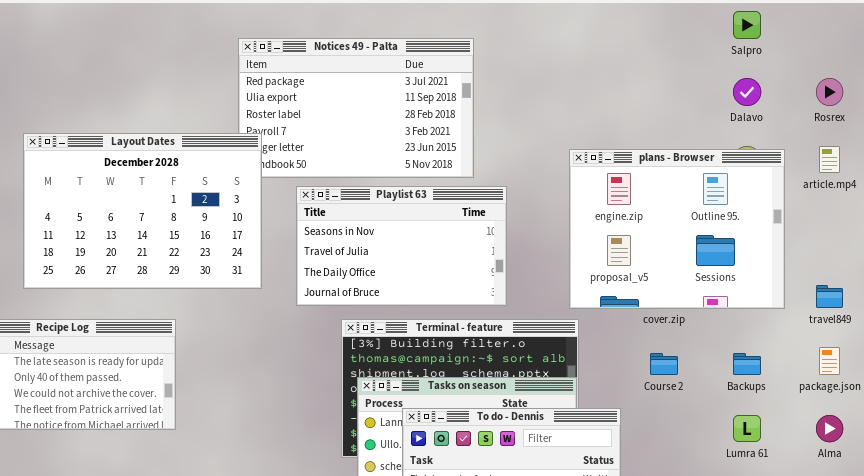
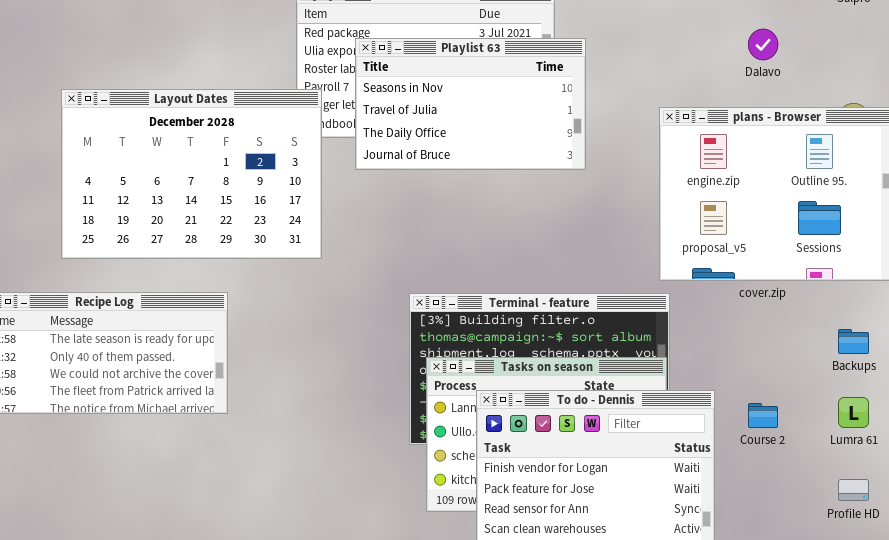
Dalavo: [733,78,761,106] -> [748,29,778,60], moved
Playlist 63: [296,186,507,306] -> [355,38,586,170], moved
Course 2: [650,353,678,375] -> [748,403,778,428], moved

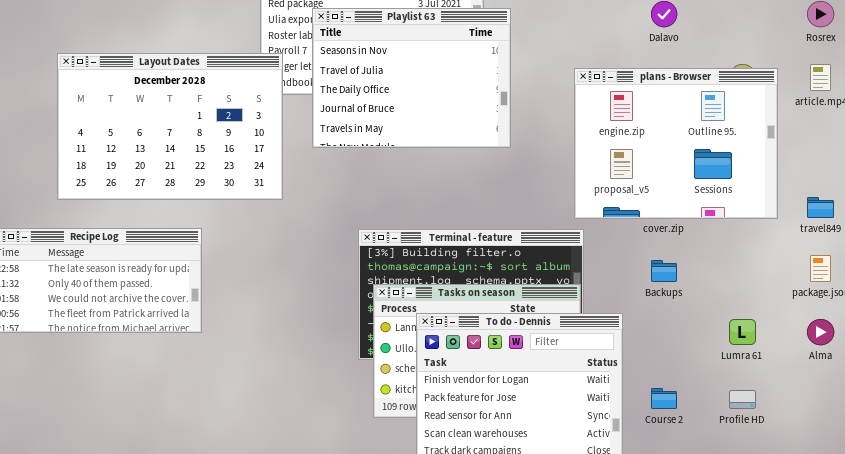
Playlist 63: [355,38,586,170] -> [312,8,511,148], resized
Backups: [838,329,869,354] -> [651,260,677,282], moved
Course 2: [748,403,778,428] -> [651,388,677,409], moved

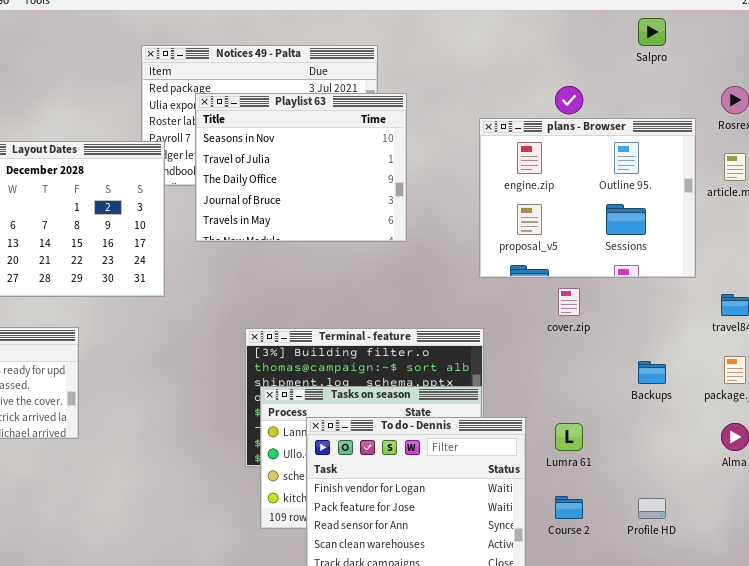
plans - Browser: [574,68,778,219] -> [479,118,696,278], moved
Backups: [651,260,677,282] -> [638,361,666,384], moved
Lumra 61: [729,319,756,345] -> [555,423,583,451], moved

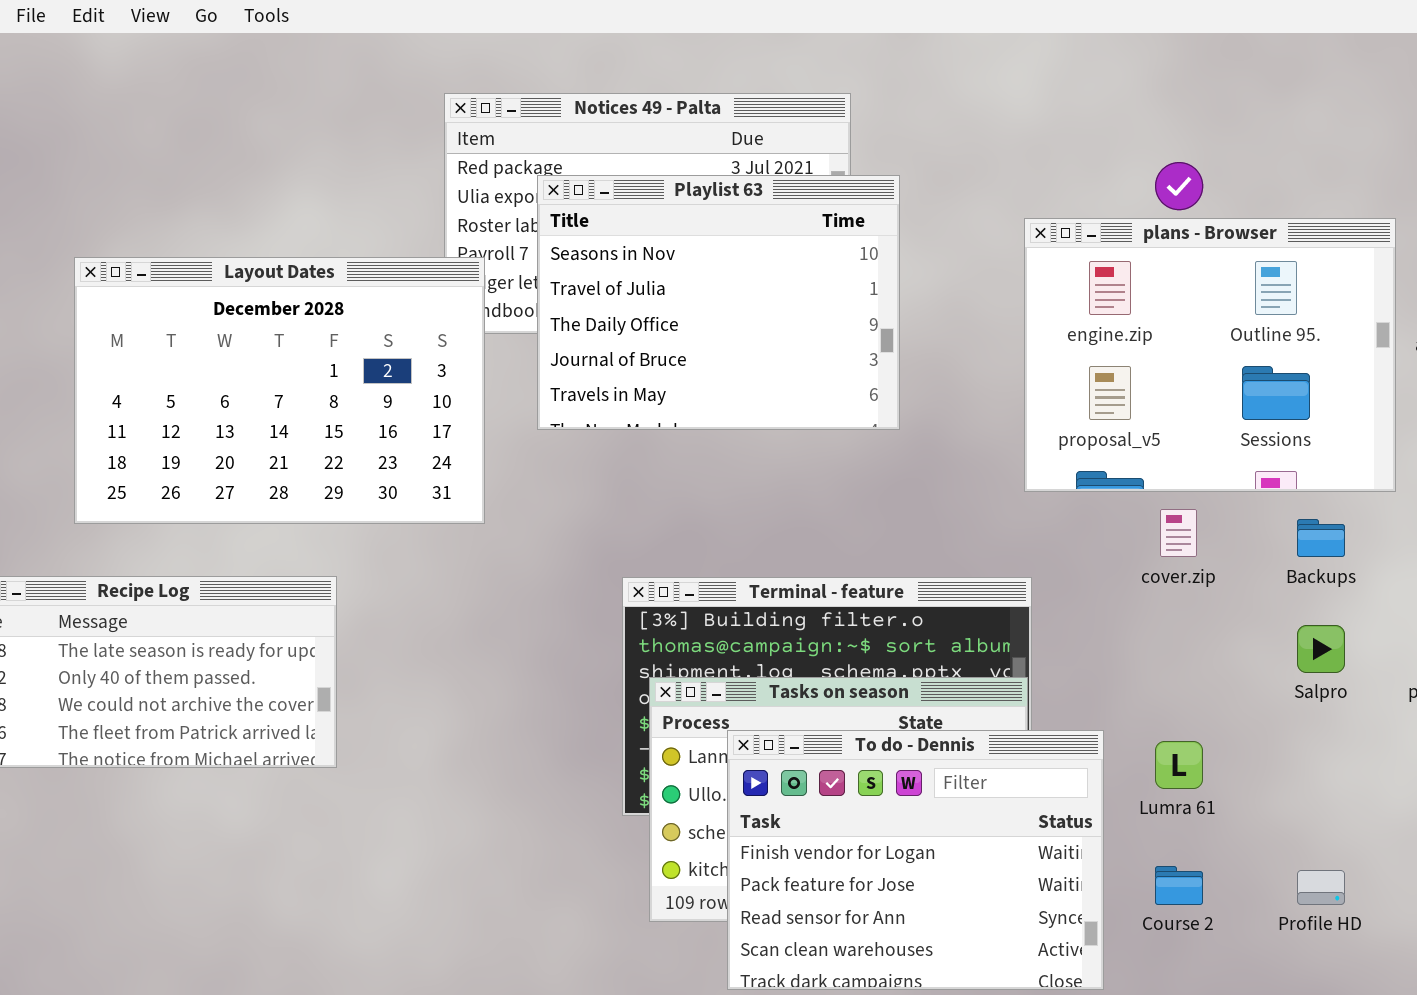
Salpro: [638,18,666,46] -> [1297,625,1345,673], moved
Backups: [638,361,666,384] -> [1297,519,1345,557], moved

